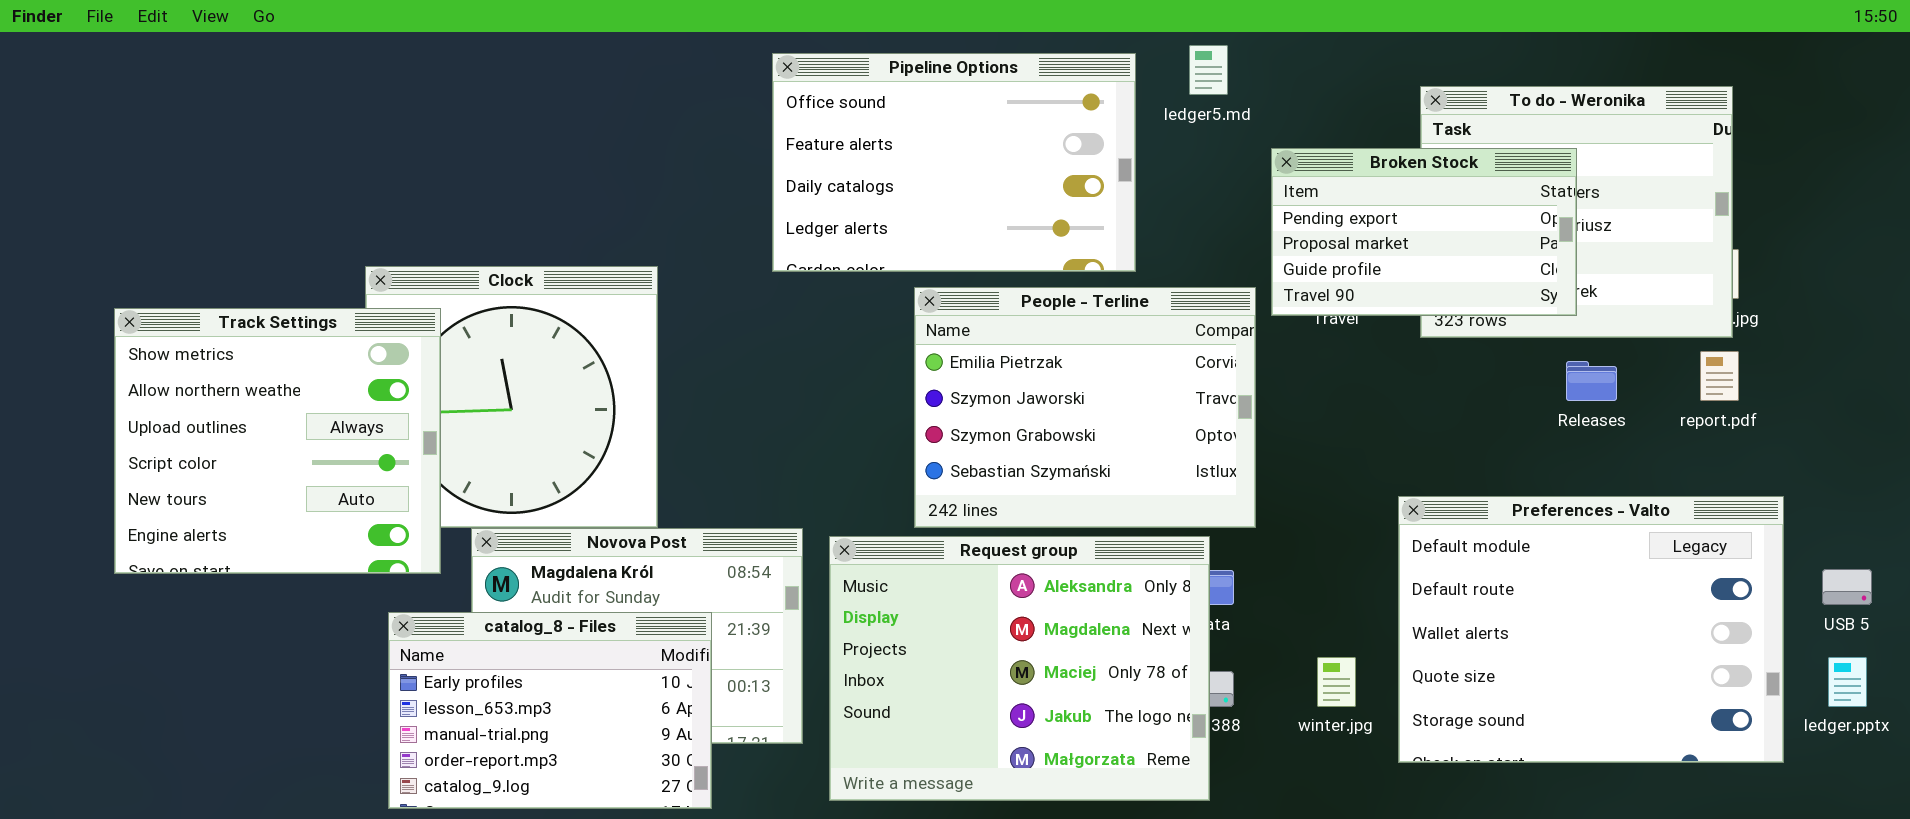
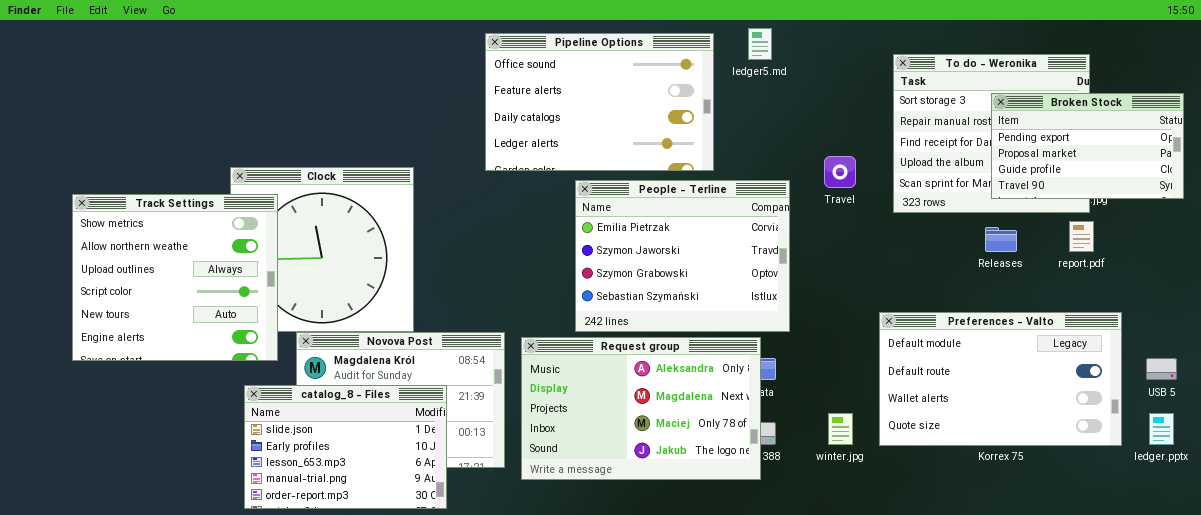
Broken Stock: [1271,148,1577,316] -> [991,93,1184,199], moved
Preferences - Valto: [1398,496,1784,763] -> [879,312,1122,446], resized
Request group: [829,536,1210,801] -> [521,337,761,480], resized
catalog_8 - Files: [388,612,712,809] -> [244,385,447,509], scrolled up 1 row

